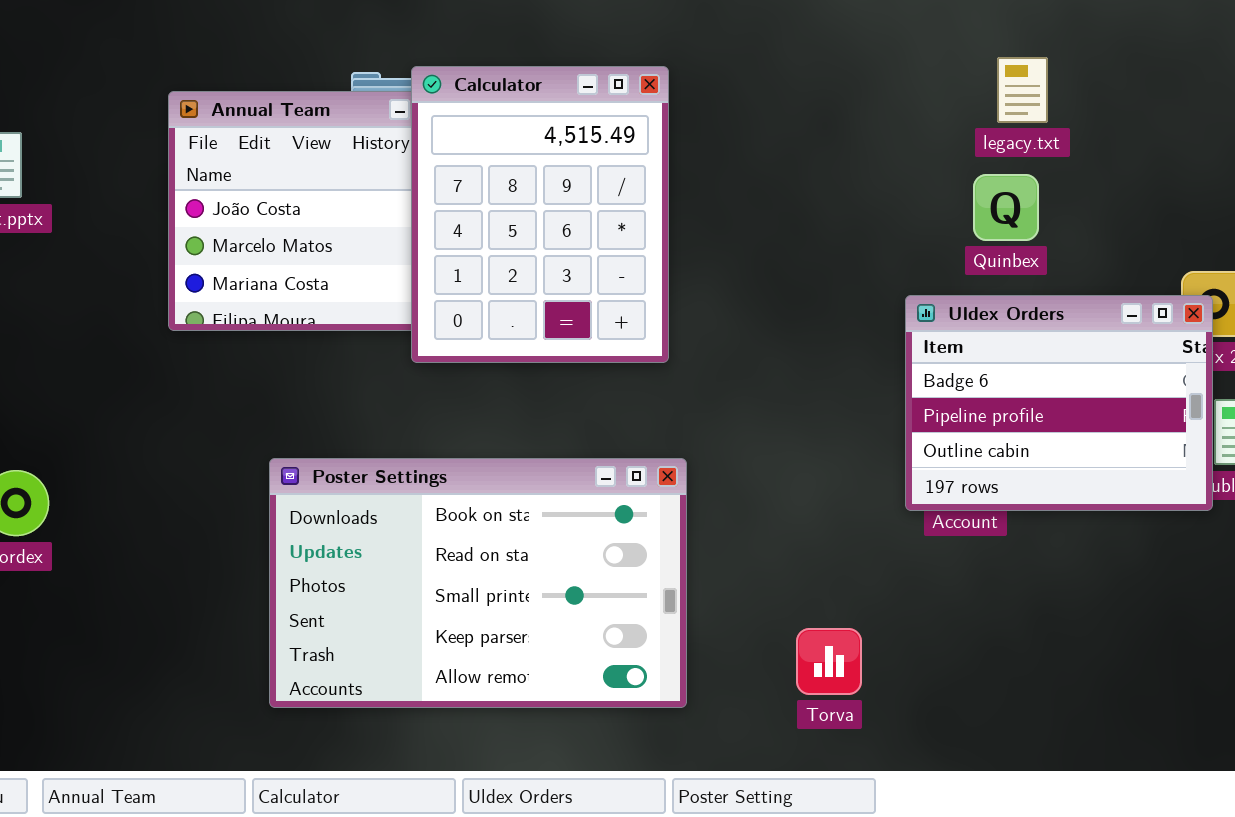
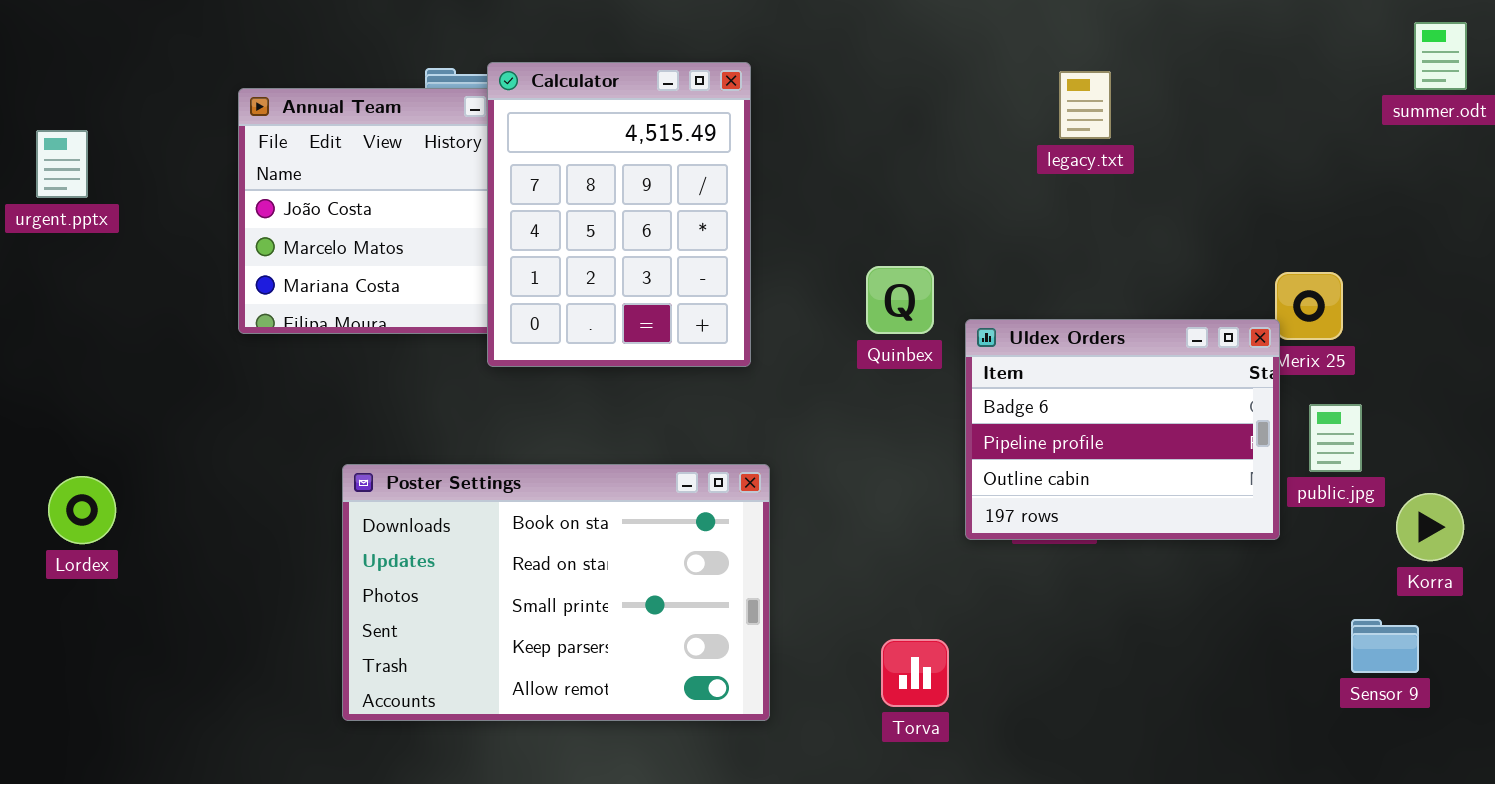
legacy.txt: [997,57,1048,123] -> [1059,71,1111,139], moved
Quinbex: [973,174,1039,241] -> [866,266,934,334], moved
Uldex Orders: [905,295,1213,511] -> [965,319,1280,540], moved

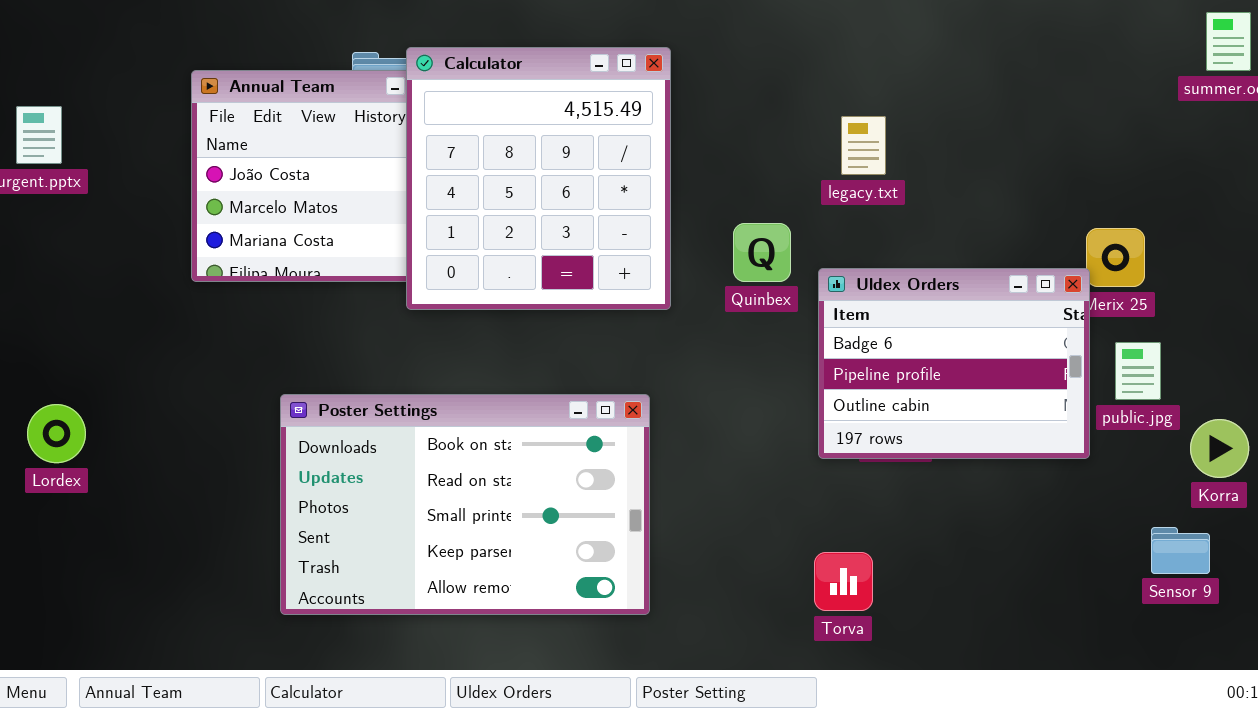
Calculator: [487,62,751,367] -> [406,47,671,310], resized
legacy.txt: [1059,71,1111,139] -> [841,116,886,175], moved
Torva: [881,639,949,707] -> [814,552,873,611], moved

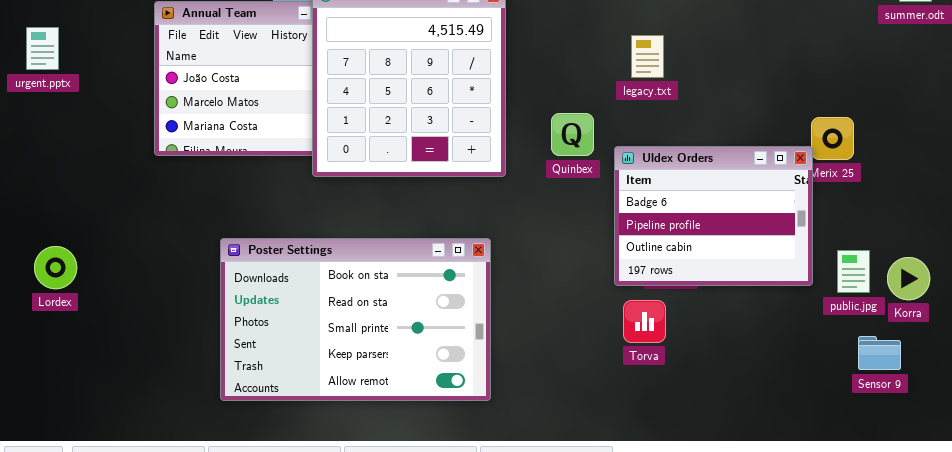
public.jpg: [1115,342,1161,400] -> [837,250,870,293], moved
Torva: [814,552,873,611] -> [623,300,666,343], moved

